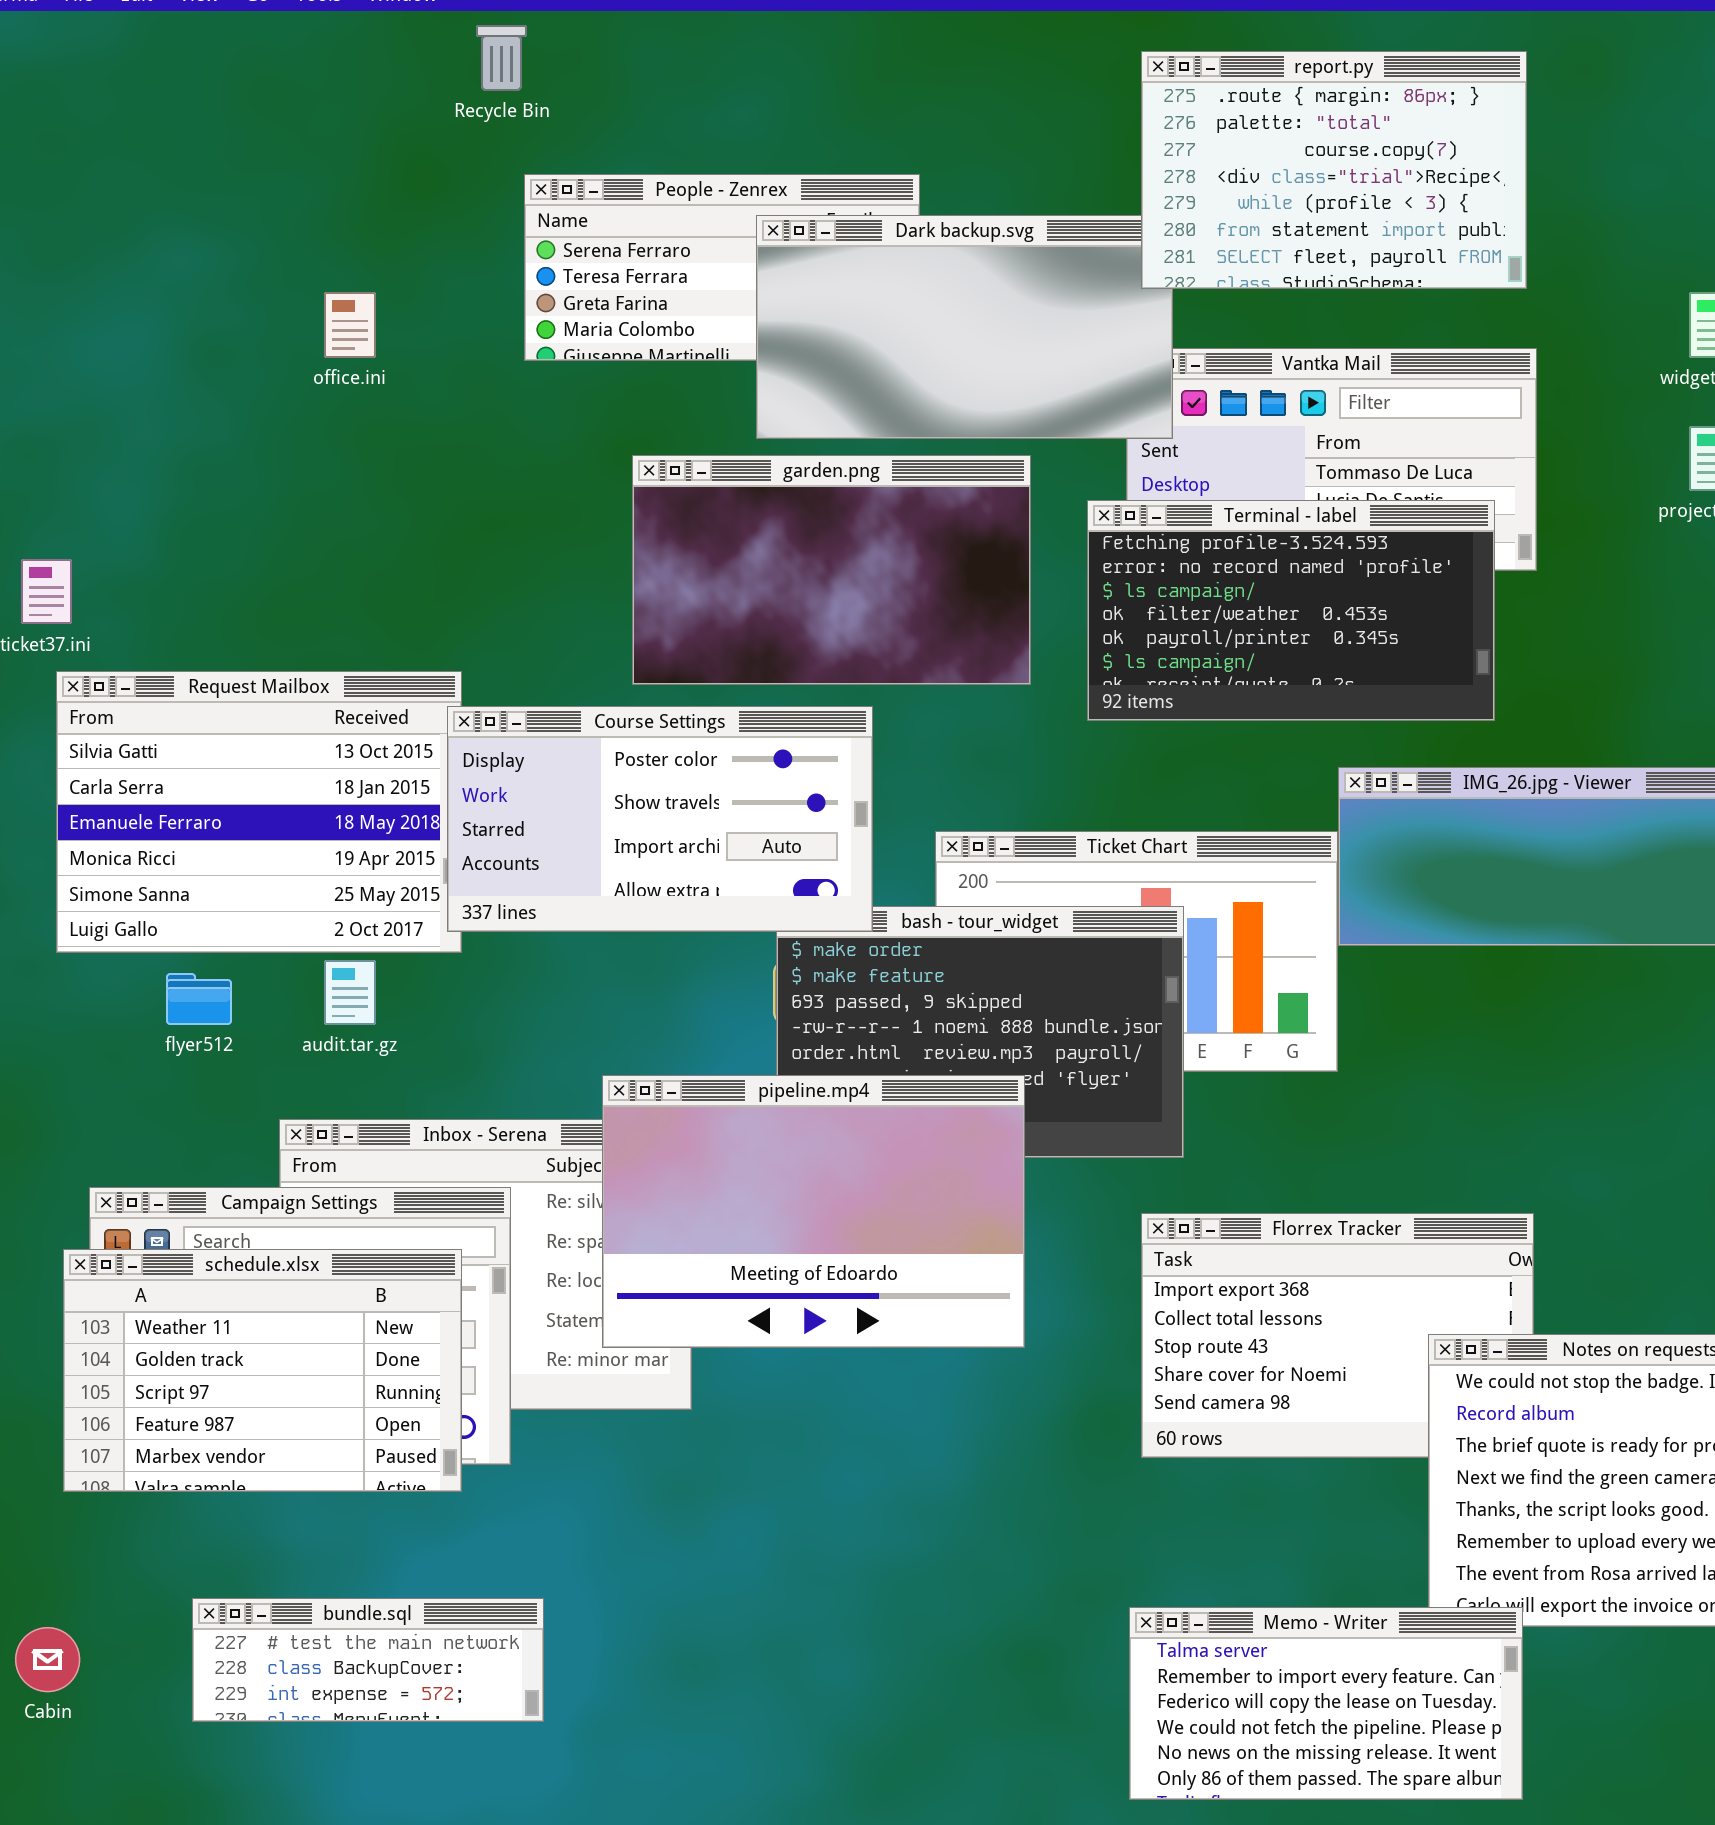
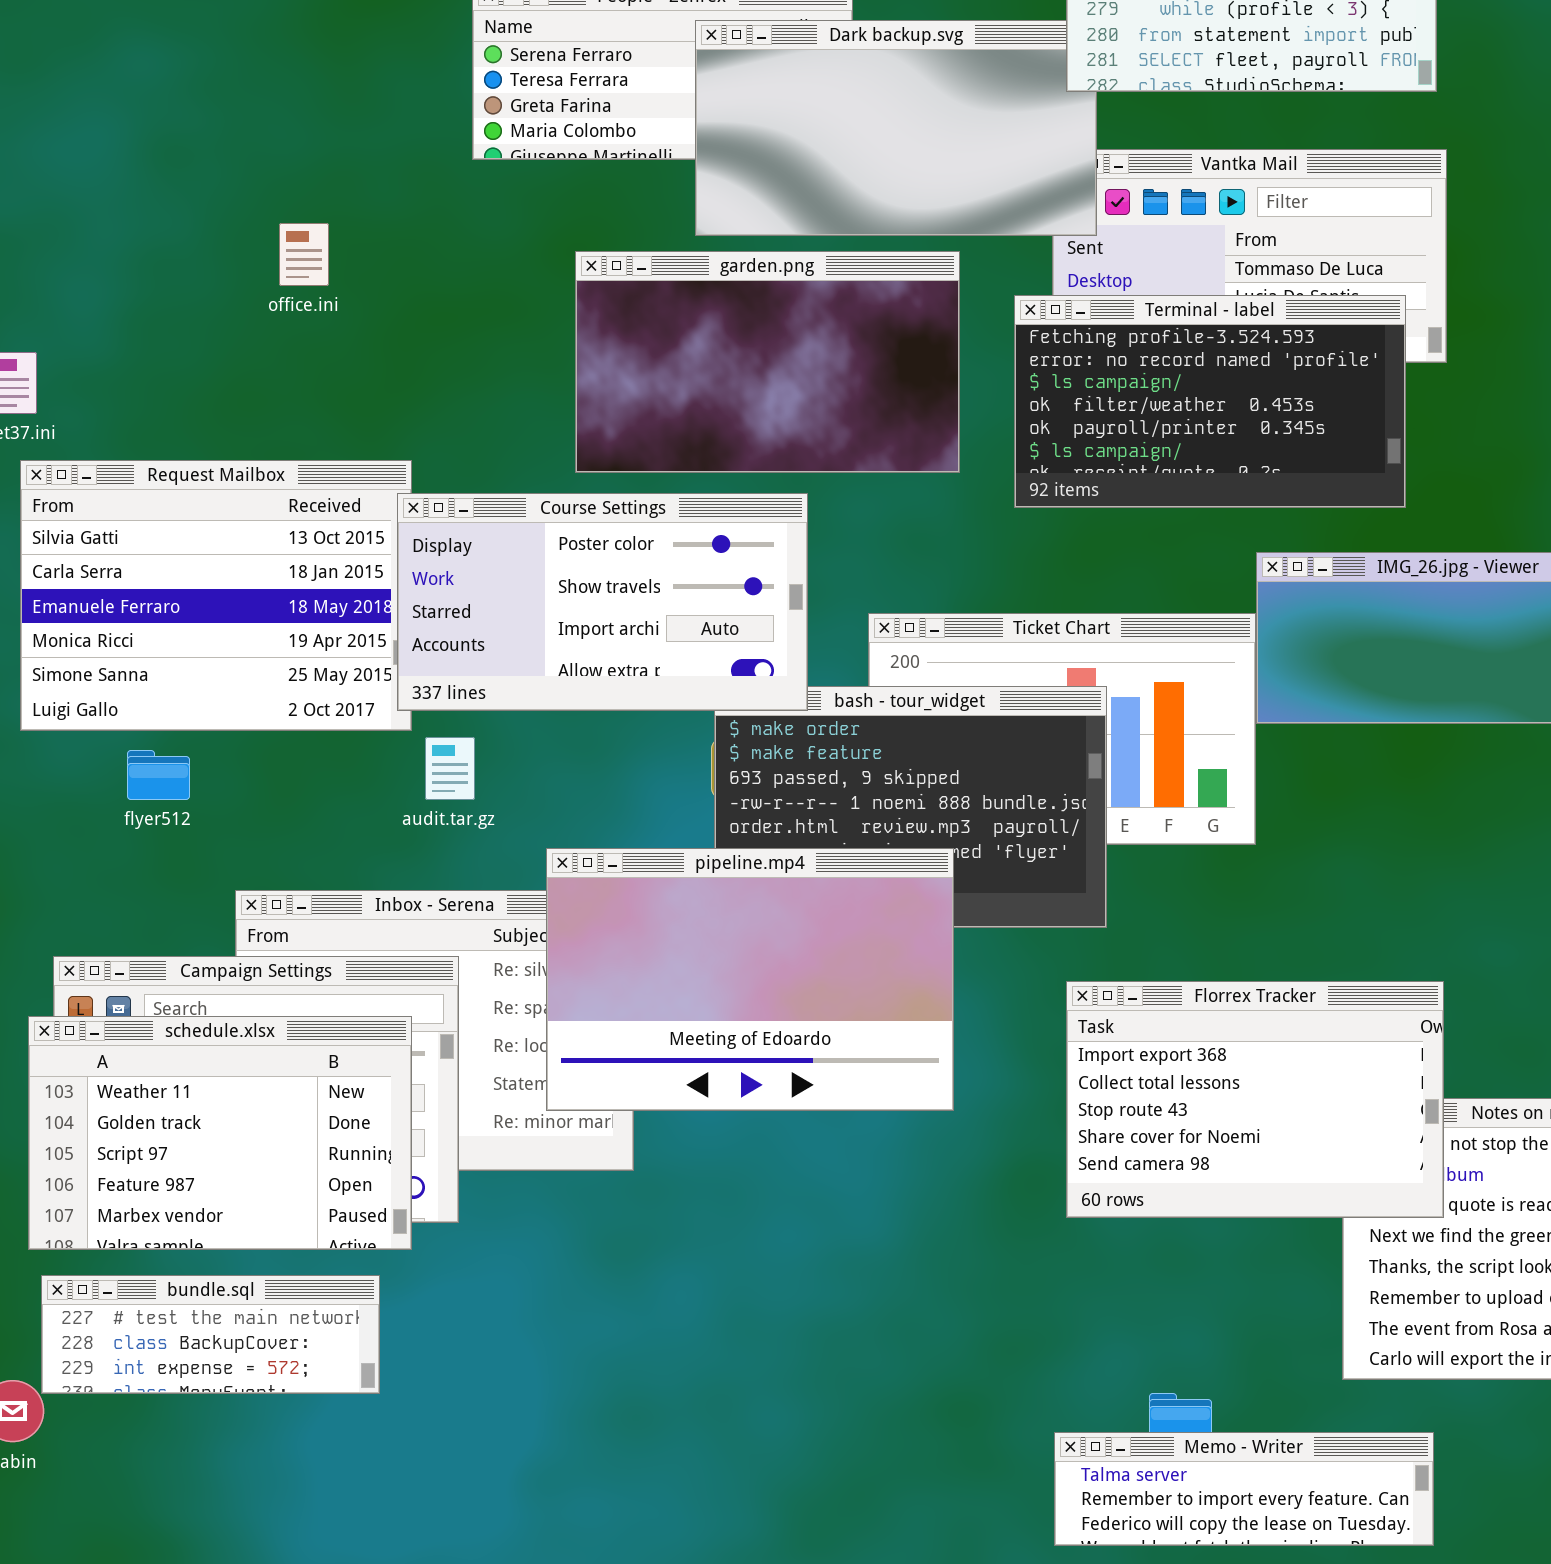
office.ini: [324,292,376,358] -> [279,223,329,286], moved
audit.tar.gz: [324,960,376,1025] -> [425,737,475,800], moved
Florrex Tracker: [1141,1213,1534,1458] -> [1066,981,1444,1218], raised
bundle.sql: [192,1598,544,1722] -> [41,1275,380,1394], moved
Memo - Writer: [1129,1607,1523,1800] -> [1054,1432,1434,1546], resized

